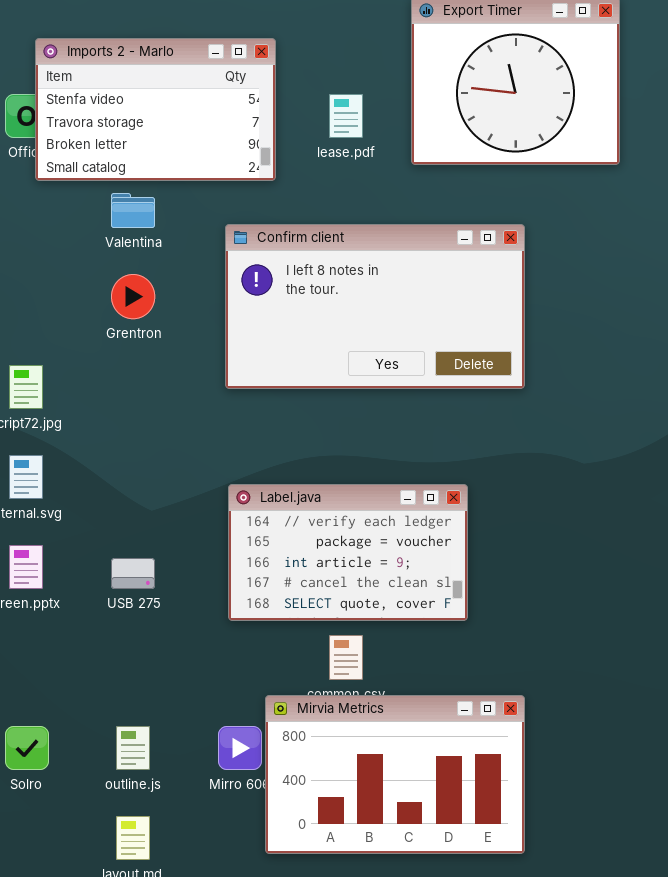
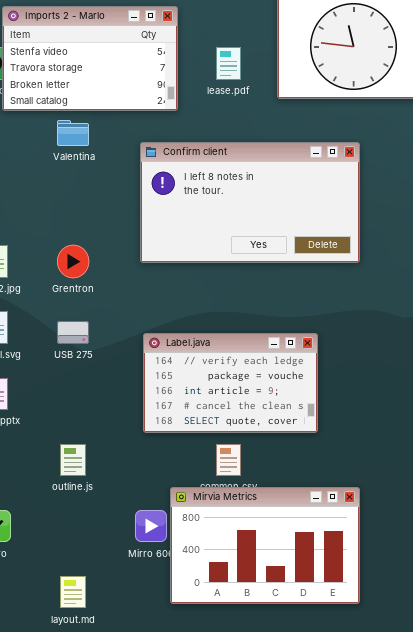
Grentron: [111,274,155,319] -> [57,245,89,278], moved
USB 275: [111,558,155,589] -> [57,321,89,344], moved
outline.js: [116,726,150,770] -> [60,444,86,476], moved

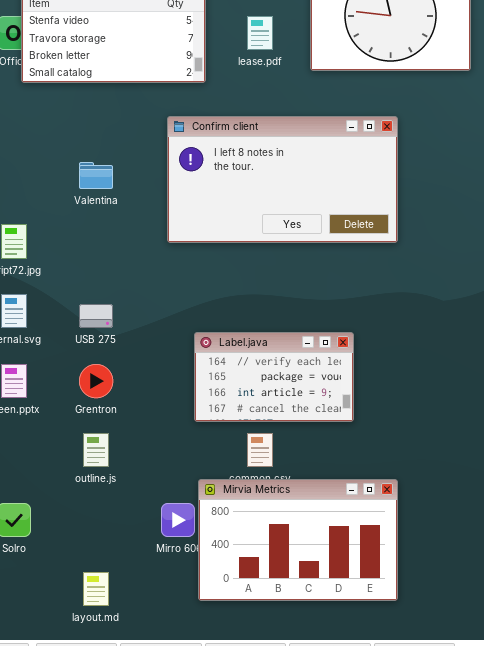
Valentina: [57,120,89,146] -> [79,162,113,189], moved
Grentron: [57,245,89,278] -> [79,364,113,398], moved
Label.java: [143,333,318,433] -> [194,332,354,422], resized

